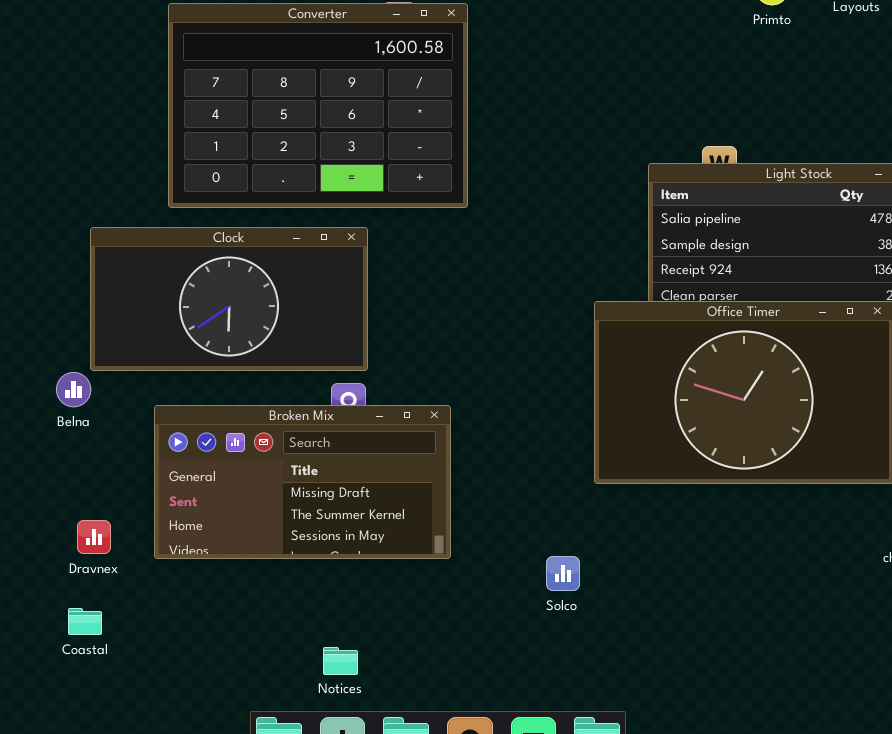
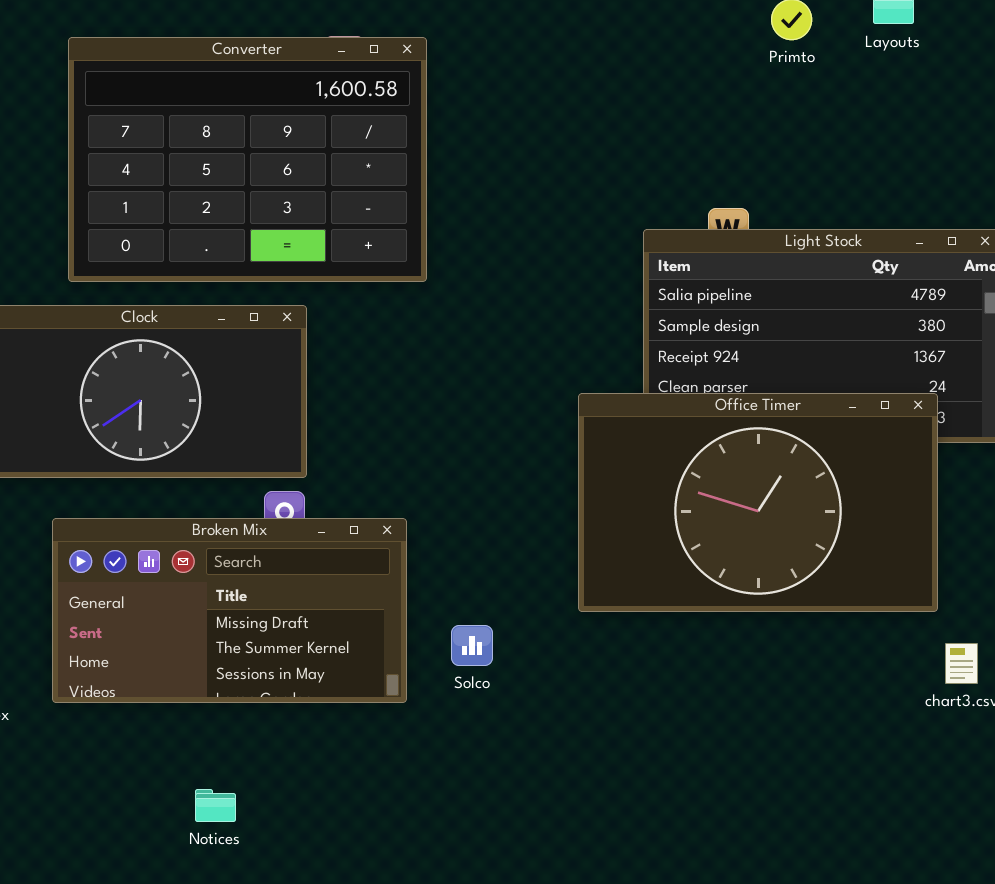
Solco: [546,556,580,591] -> [451,625,493,666], moved
Notices: [323,647,358,675] -> [195,789,236,822], moved

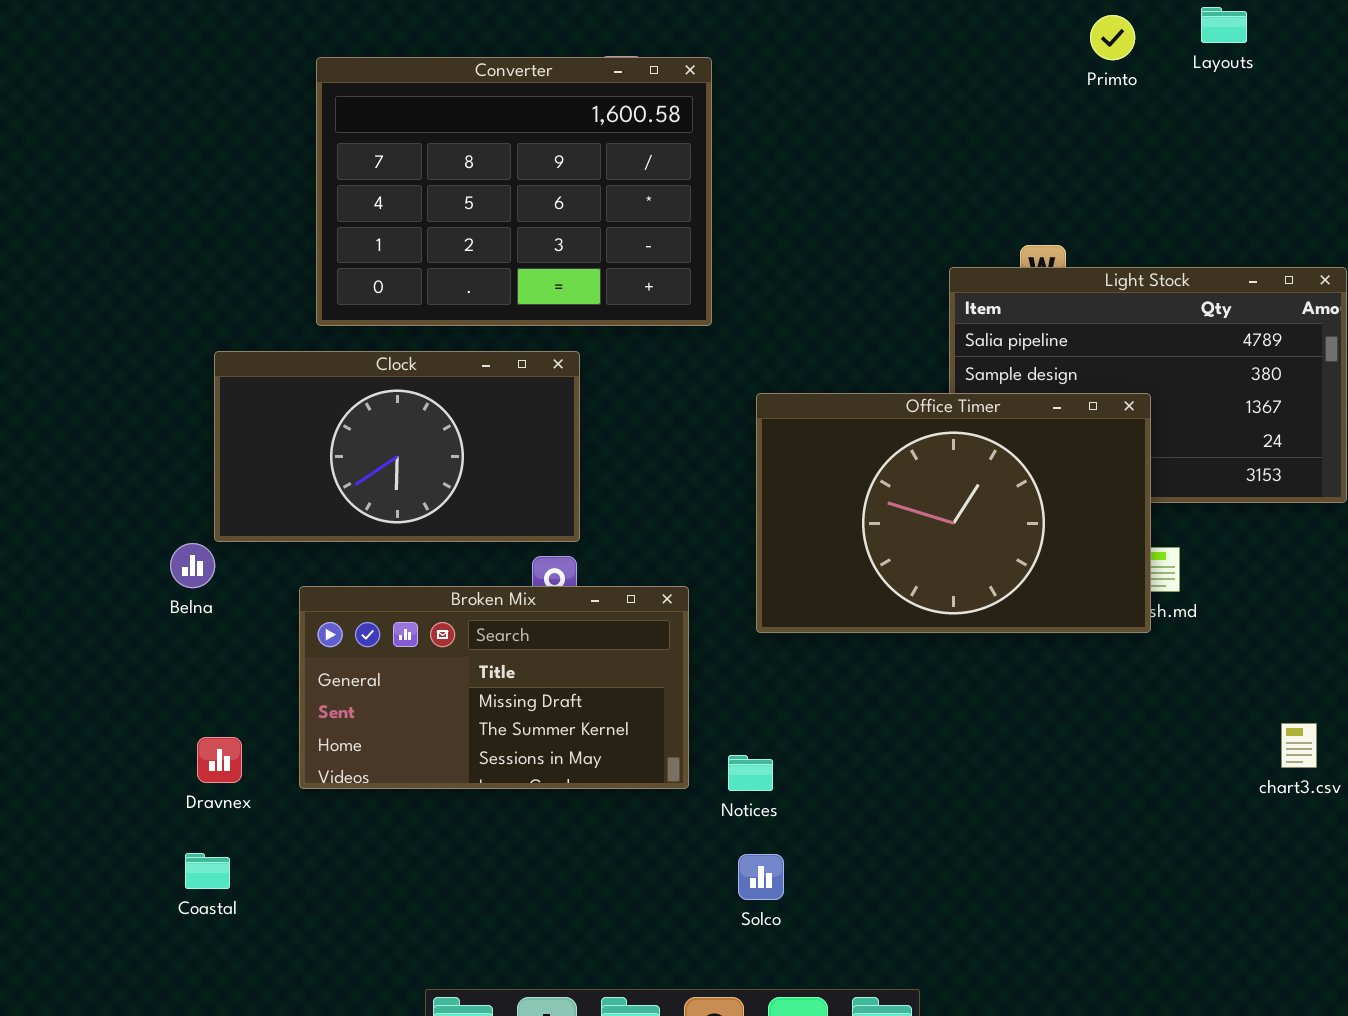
Office Timer: [578,393,938,612] -> [756,393,1151,633], moved
Solco: [451,625,493,666] -> [738,854,784,900], moved
Notices: [195,789,236,822] -> [728,755,773,791], moved

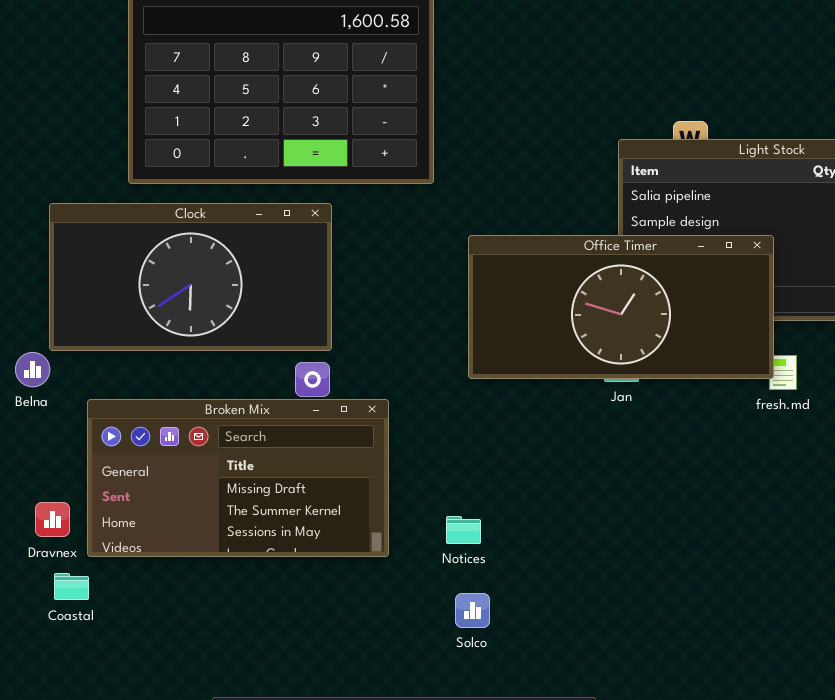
Office Timer: [756,393,1151,633] -> [468,235,774,379], resized
Broken Mix: [299,586,689,789] -> [87,399,389,557], moved
Coastal: [185,853,230,889] -> [54,573,89,600], moved

